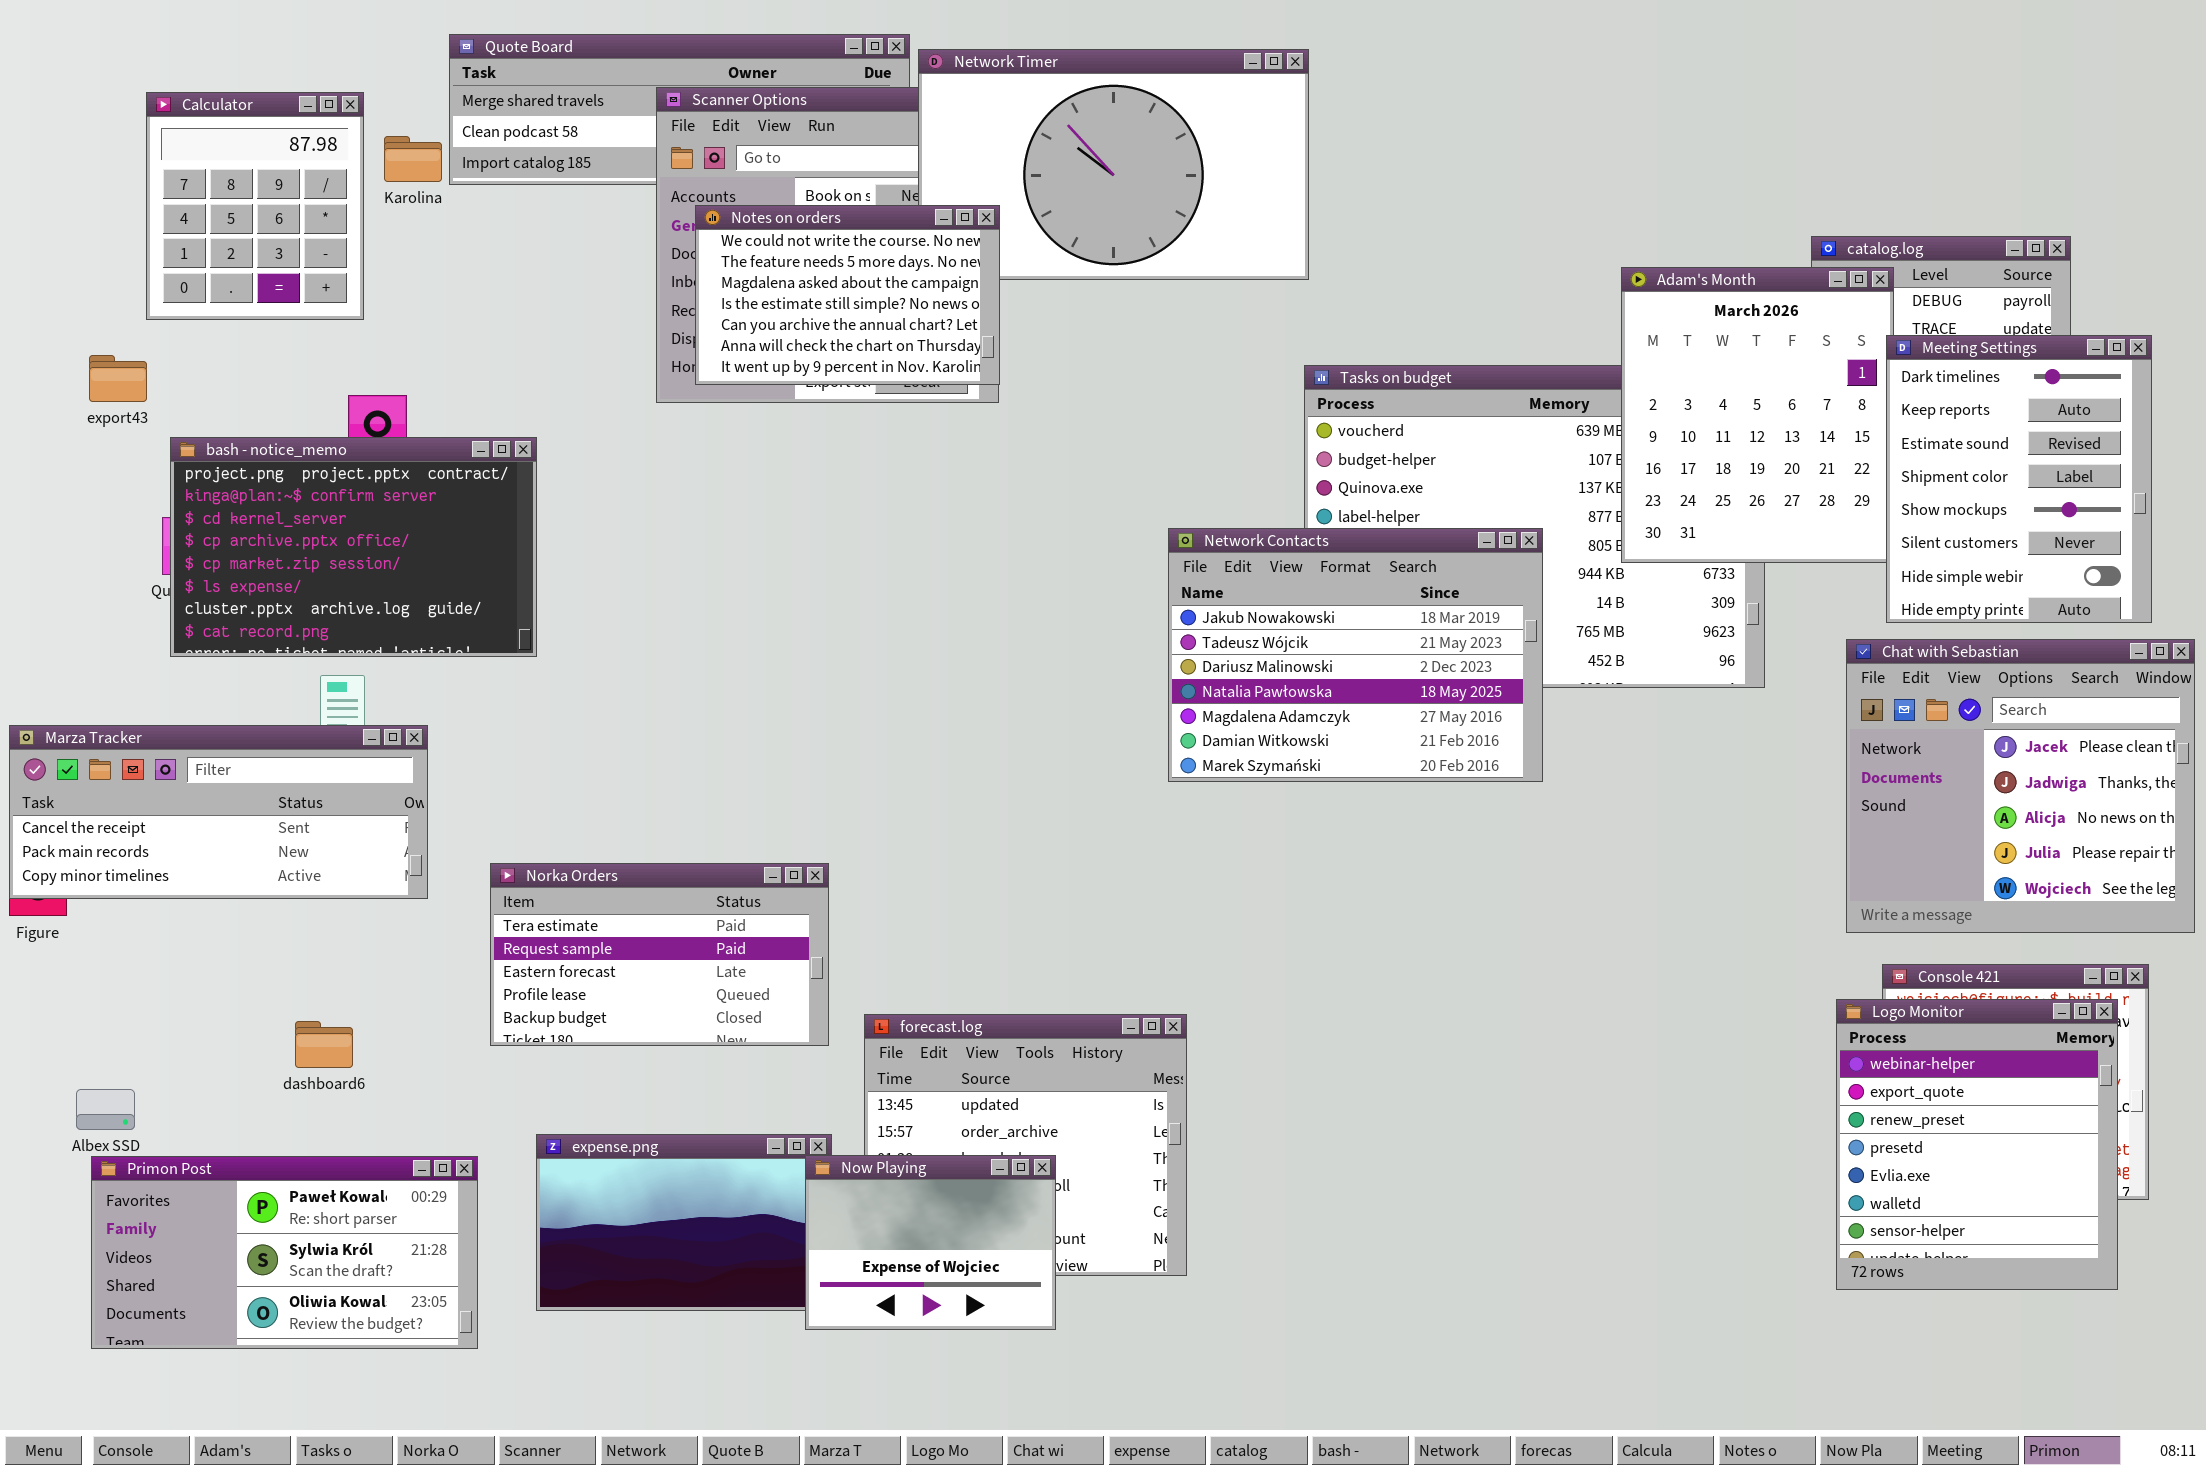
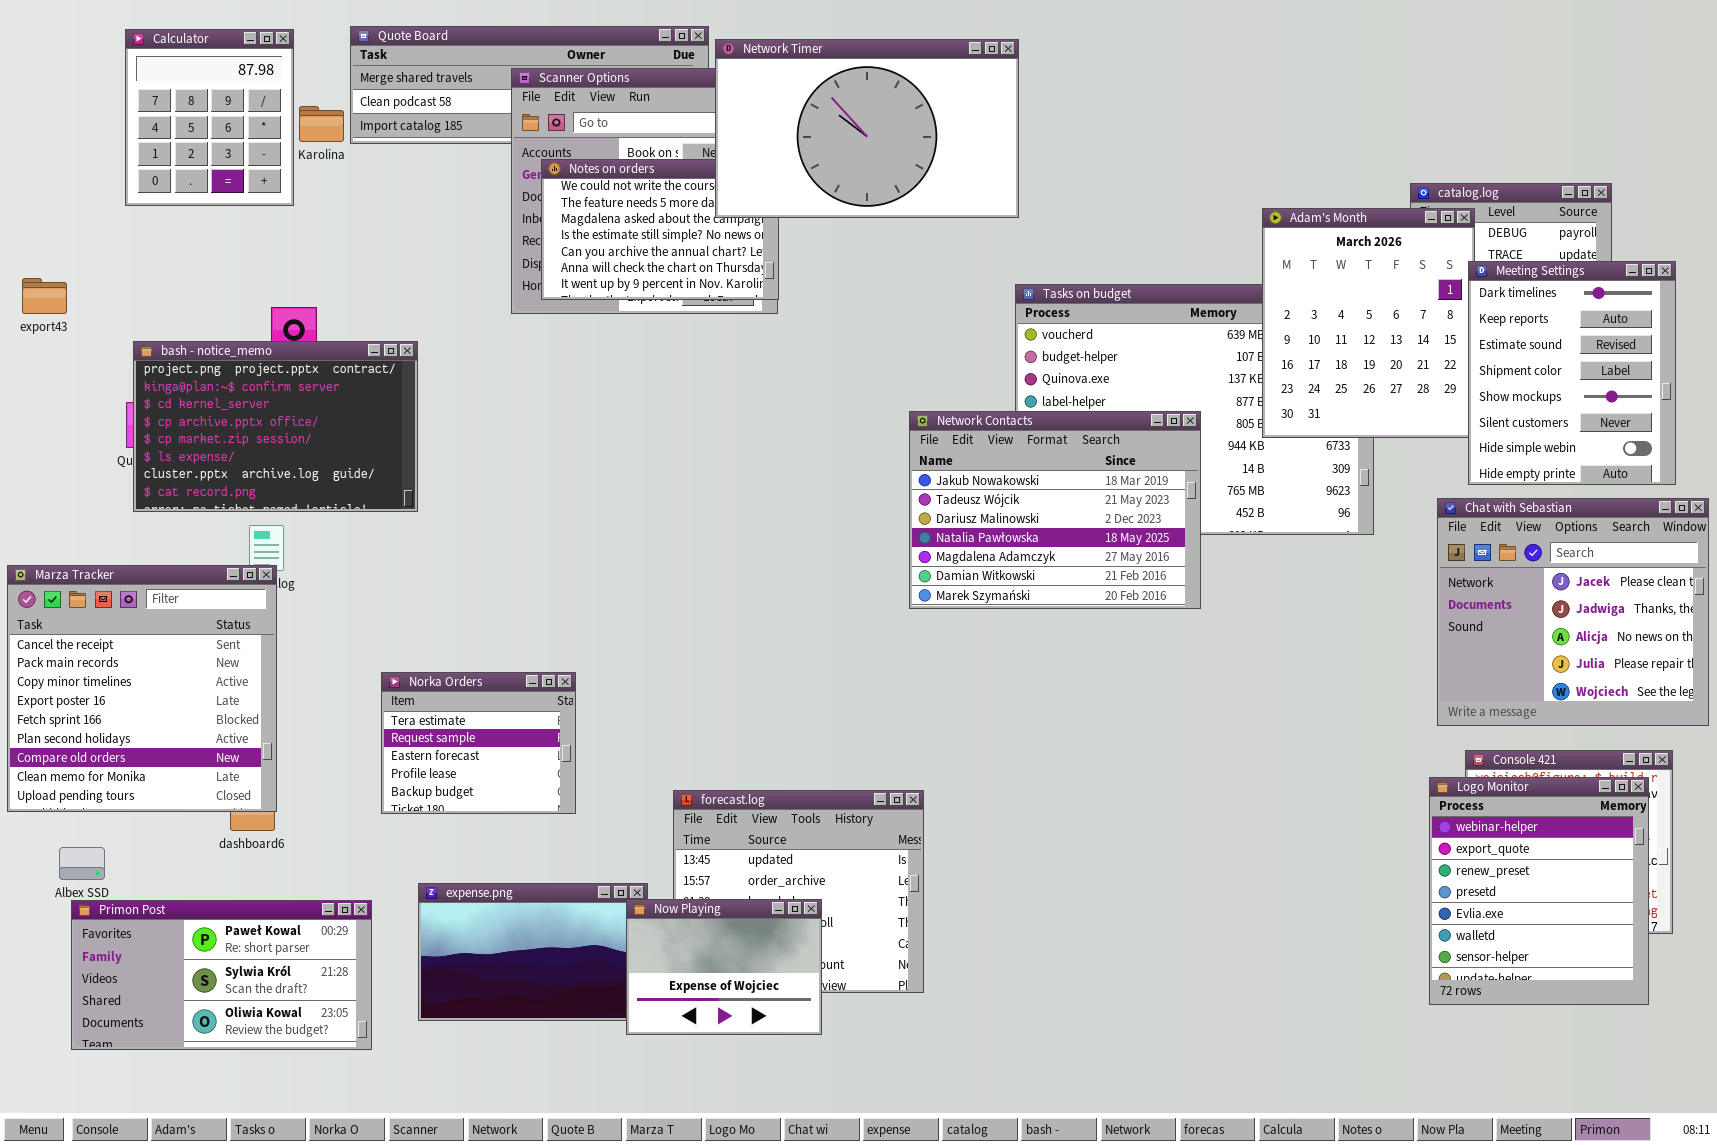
Network Timer: [918,49,1309,280] -> [715,39,1019,218], raised
Calculator: [146,92,364,320] -> [125,29,294,206], moved
export43: [89,355,147,402] -> [22,278,67,314], moved
Marza Tracker: [9,725,428,899] -> [7,565,277,812], resized
Norka Orders: [490,863,829,1046] -> [381,672,576,814], resized

